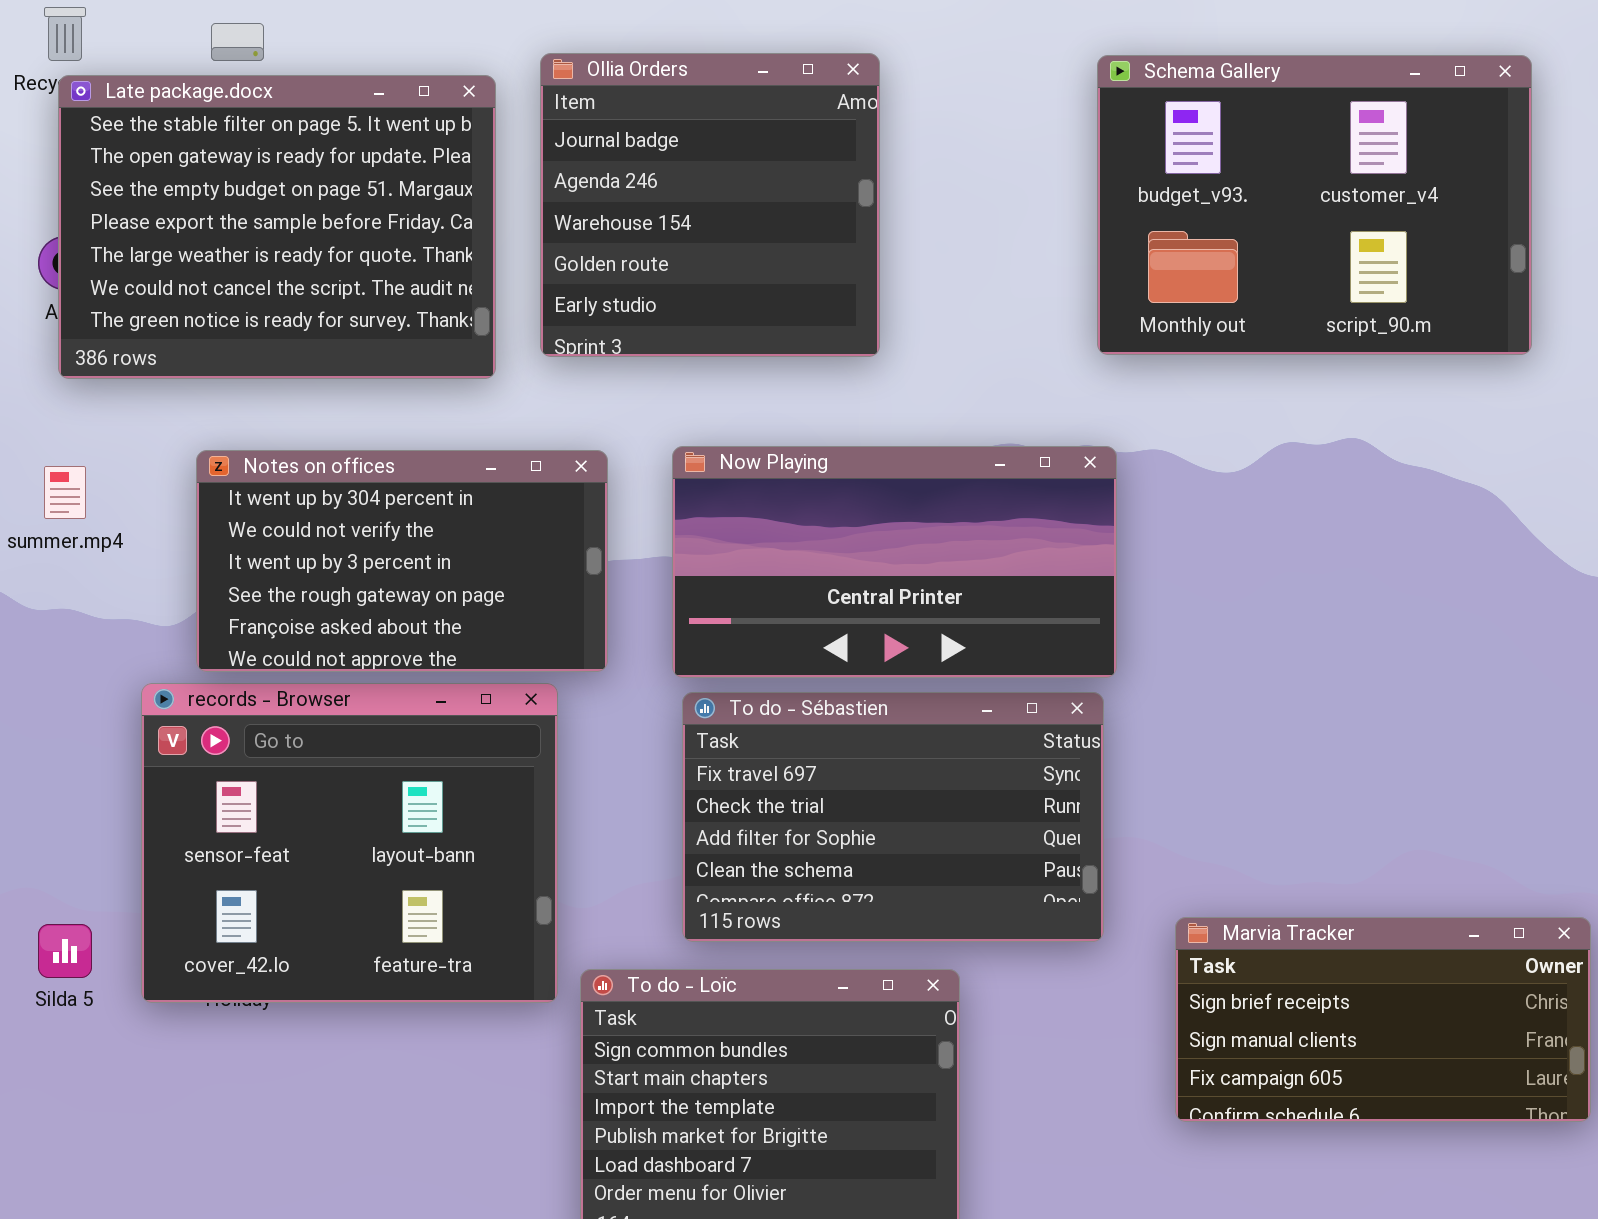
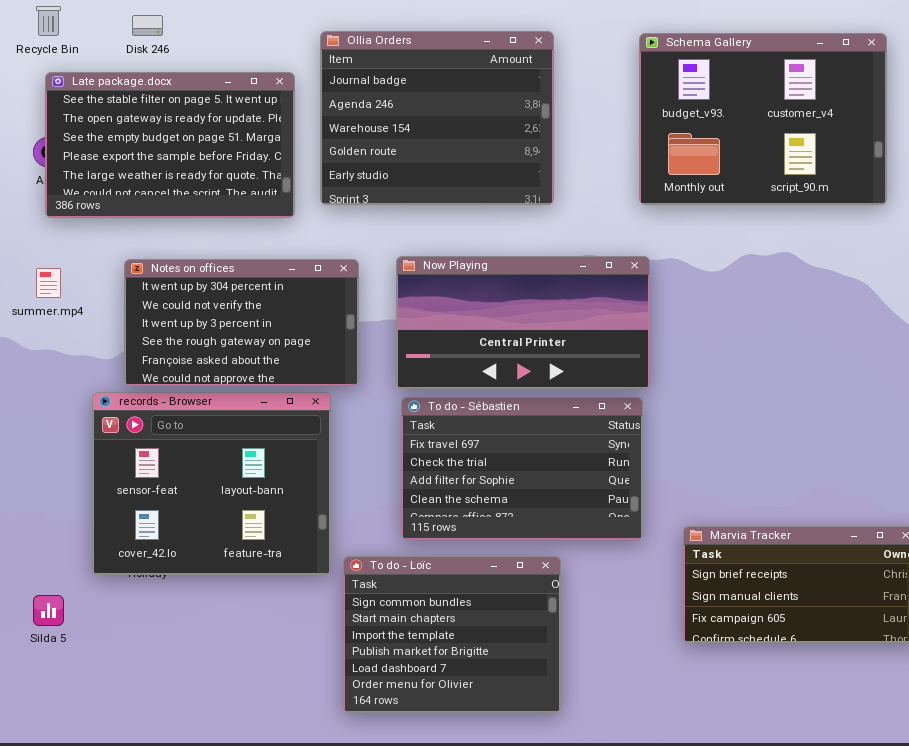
Ollia Orders: [540,53,880,357] -> [320,31,554,205], resized
Late package.docx: [58,75,496,379] -> [45,72,295,218], resized
Silda 5: [38,924,92,978] -> [33,595,64,626], moved

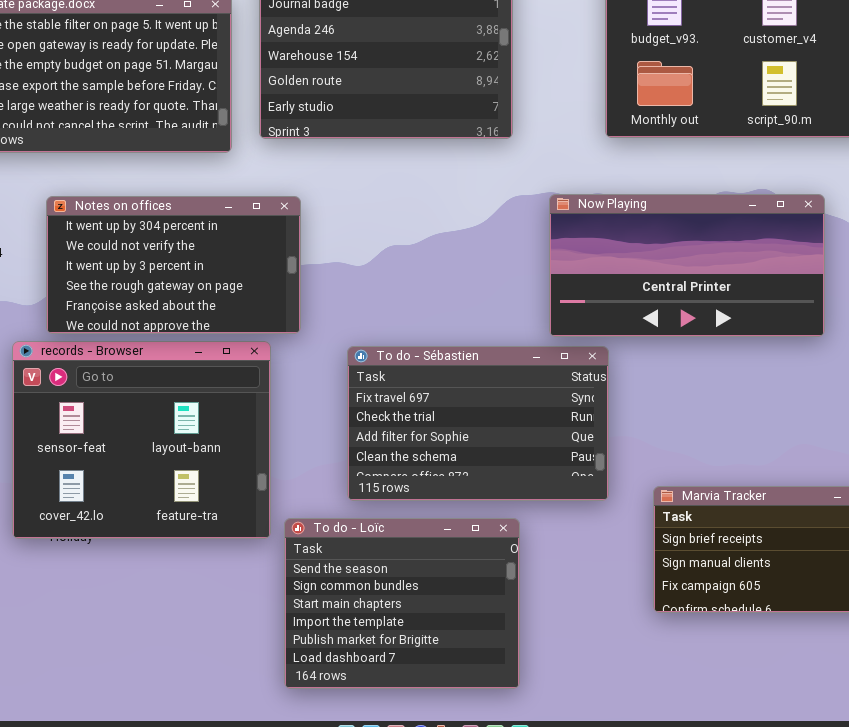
Now Playing: [396,256,650,389] -> [549,194,825,337], moved
To do - Loïc: [343,556,561,713] -> [284,518,520,689], scrolled up 1 row

